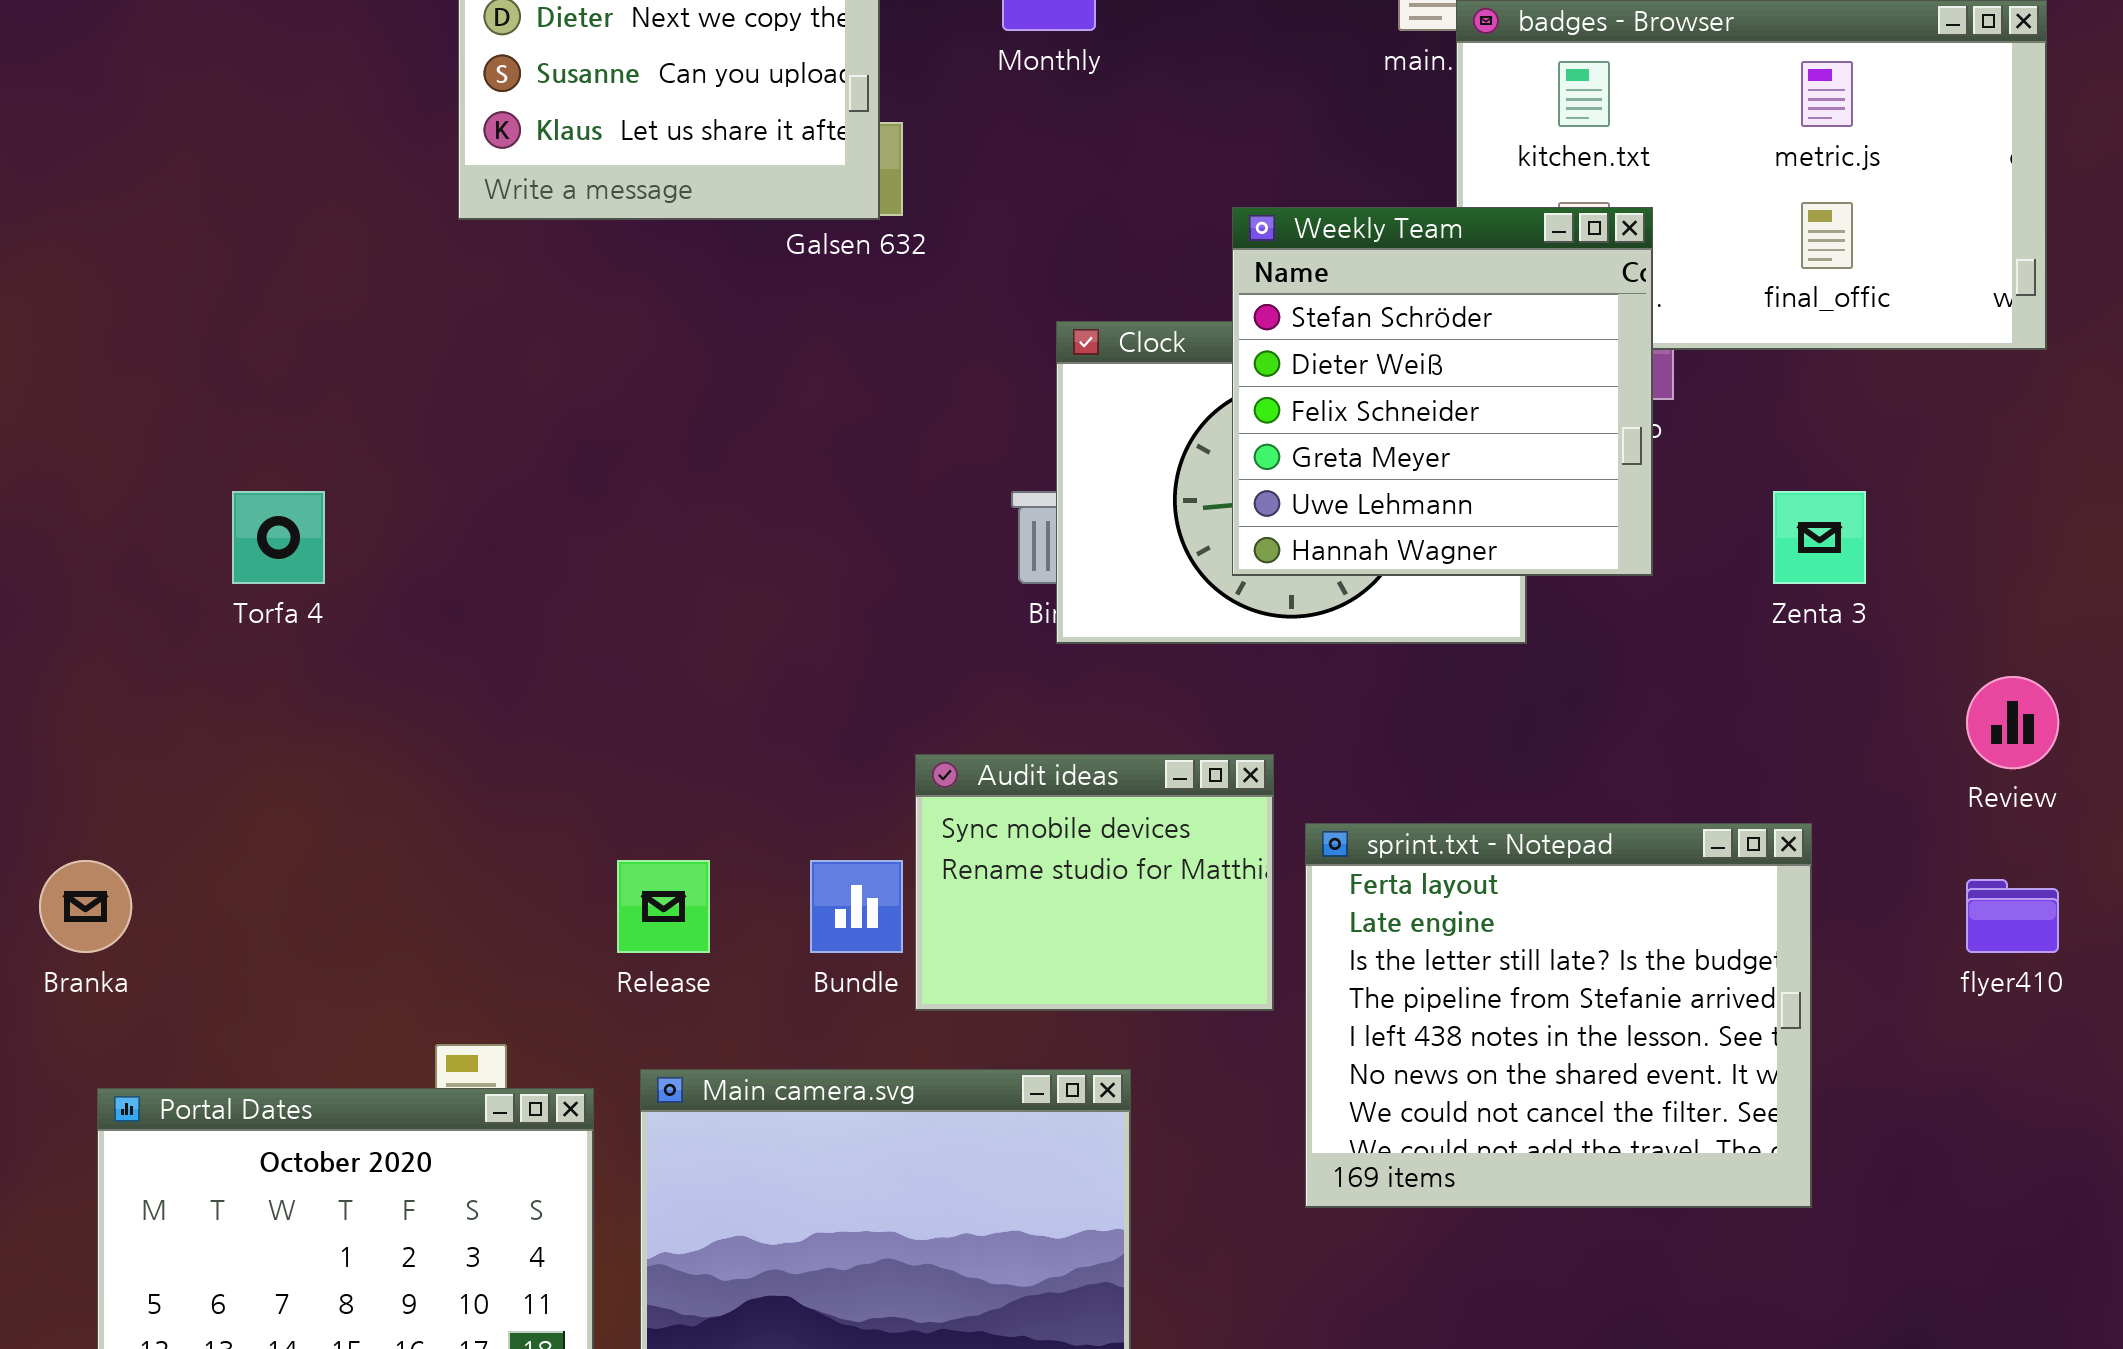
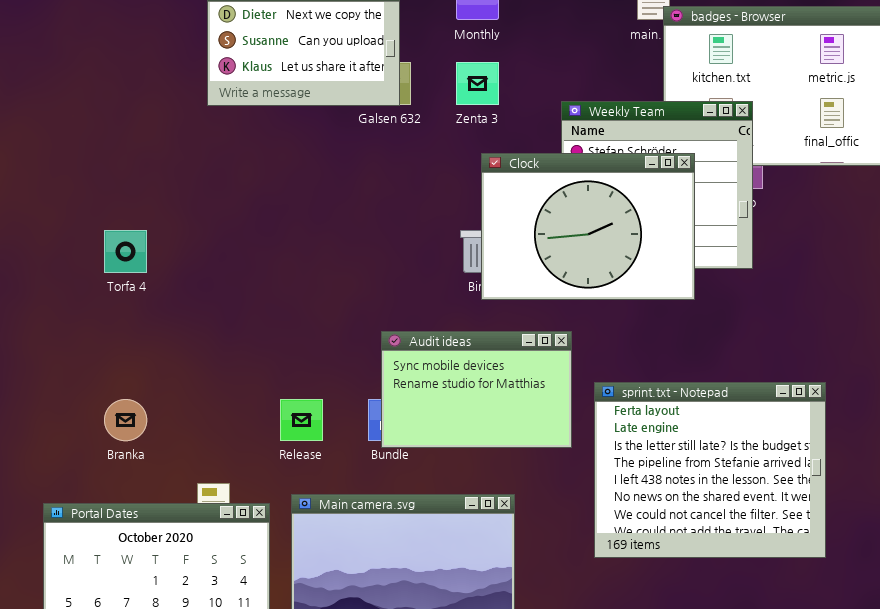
Clock: [1056,321,1527,644] -> [481,153,695,300], raised
Zenta 3: [1773,491,1866,584] -> [456,62,499,105], moved
Audit ideas: [915,754,1274,1011] -> [381,331,572,448], moved, resized
Branka: [39,860,132,953] -> [104,399,147,441], moved

